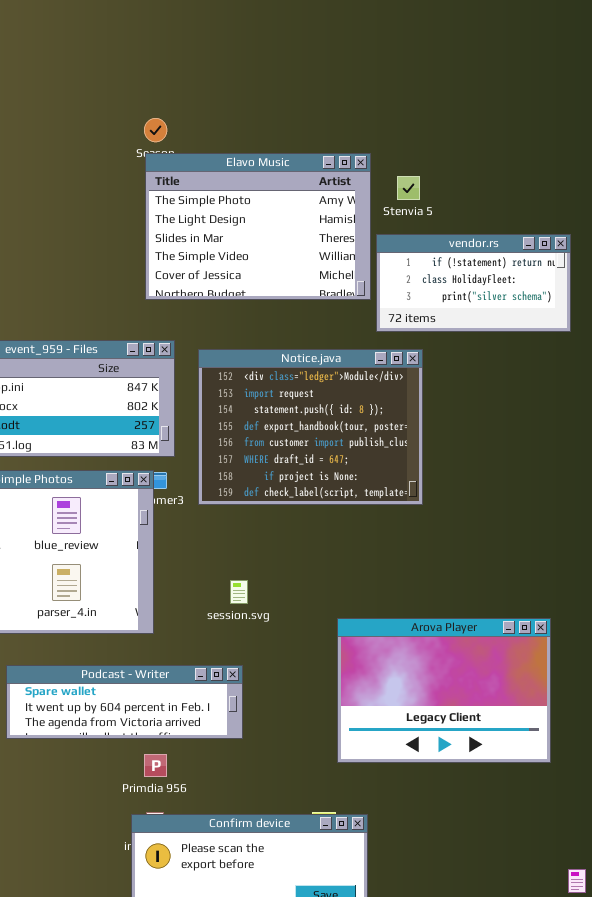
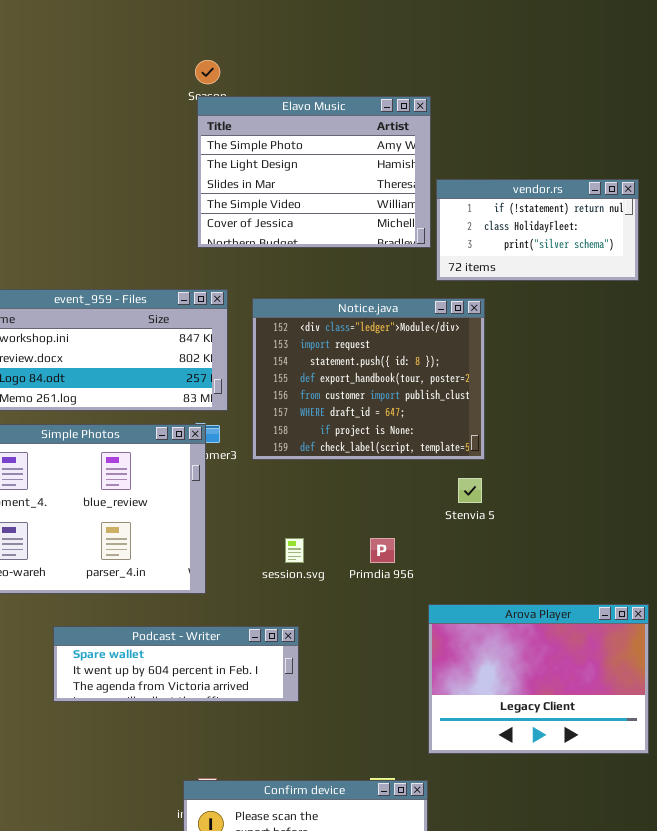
Stenvia 5: [397,176,420,200] -> [458,478,482,503], moved
Arova Player: [337,618,551,763] -> [428,604,649,754], moved
Primdia 956: [144,754,167,777] -> [370,538,395,563], moved

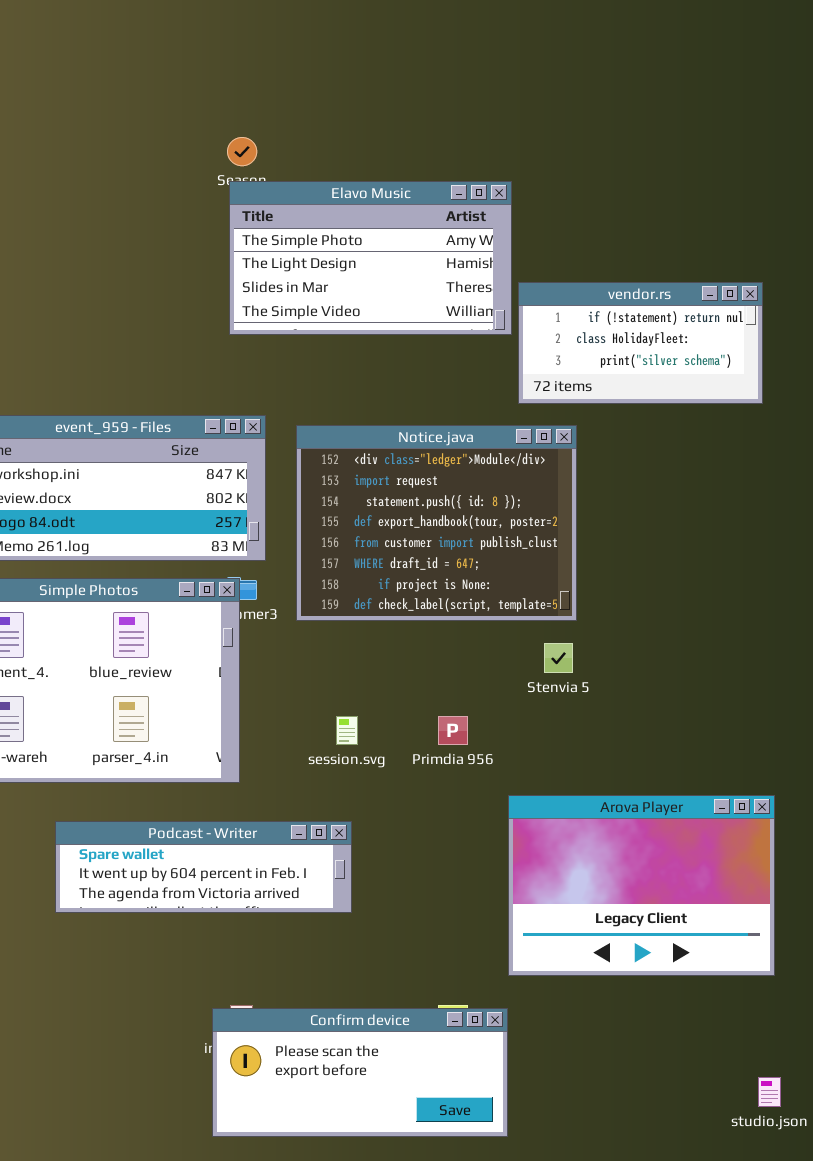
Elavo Music: [197,96,431,248] -> [229,181,512,335], resized

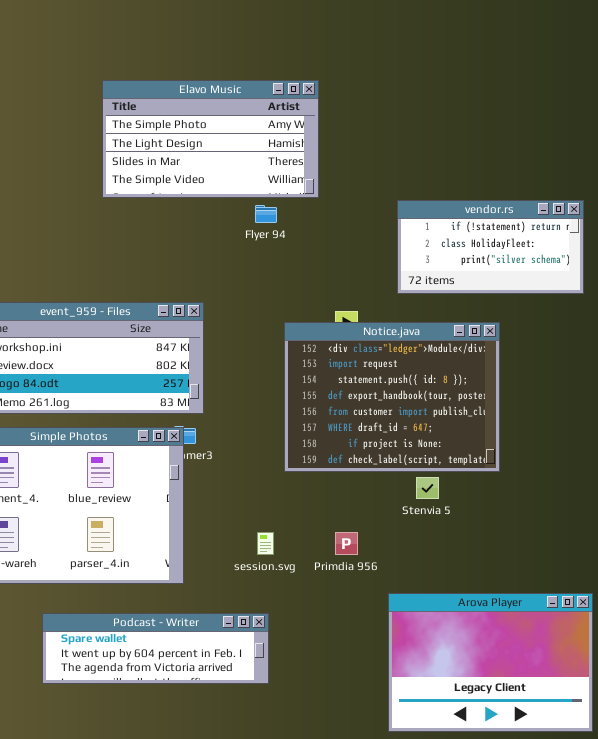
Elavo Music: [229,181,512,335] -> [102,80,319,198], moved
Notice.java: [296,425,577,621] -> [284,322,500,472], moved

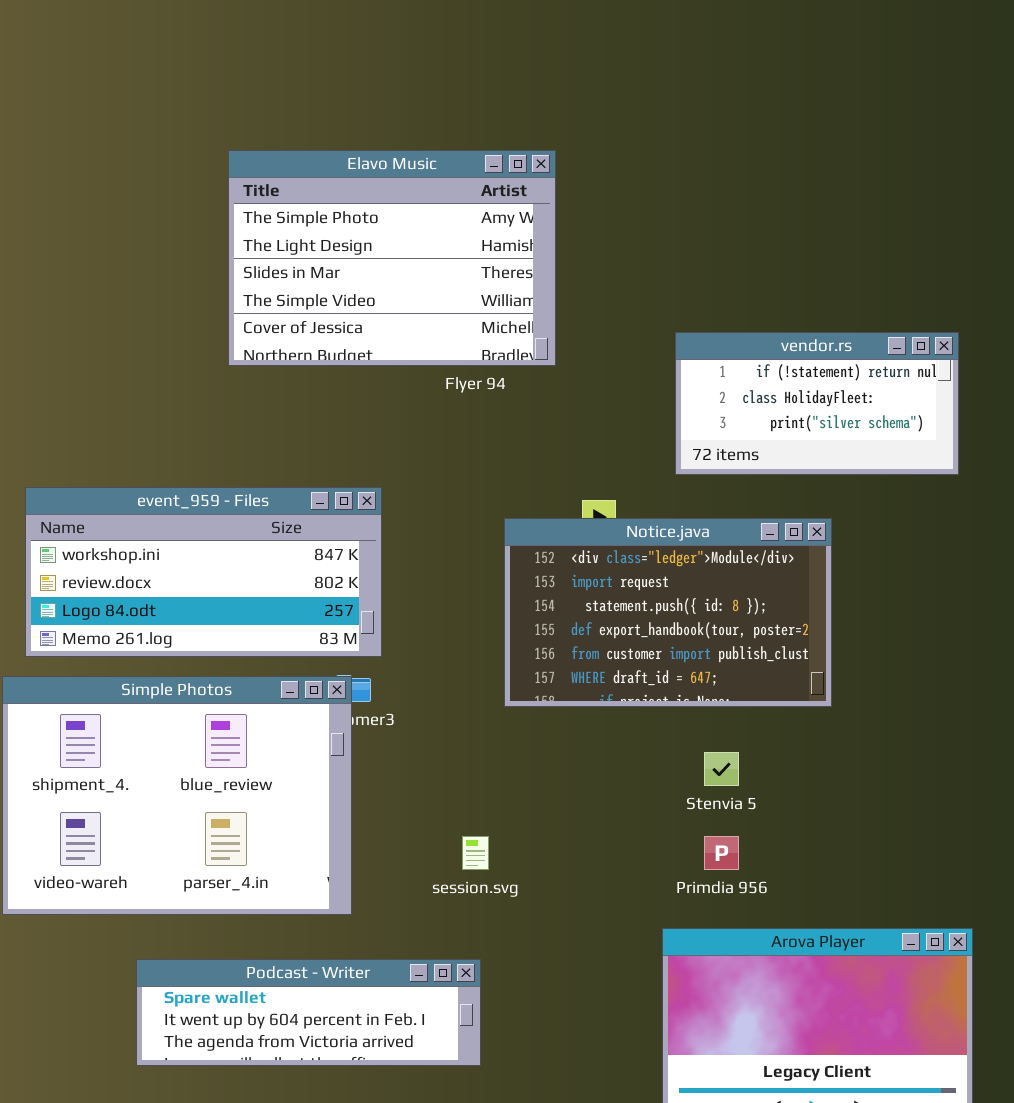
Elavo Music: [102,80,319,198] -> [228,150,556,366], resized
Notice.java: [284,322,500,472] -> [504,518,832,707], resized
Primdia 956: [335,532,358,555] -> [704,836,739,870], moved

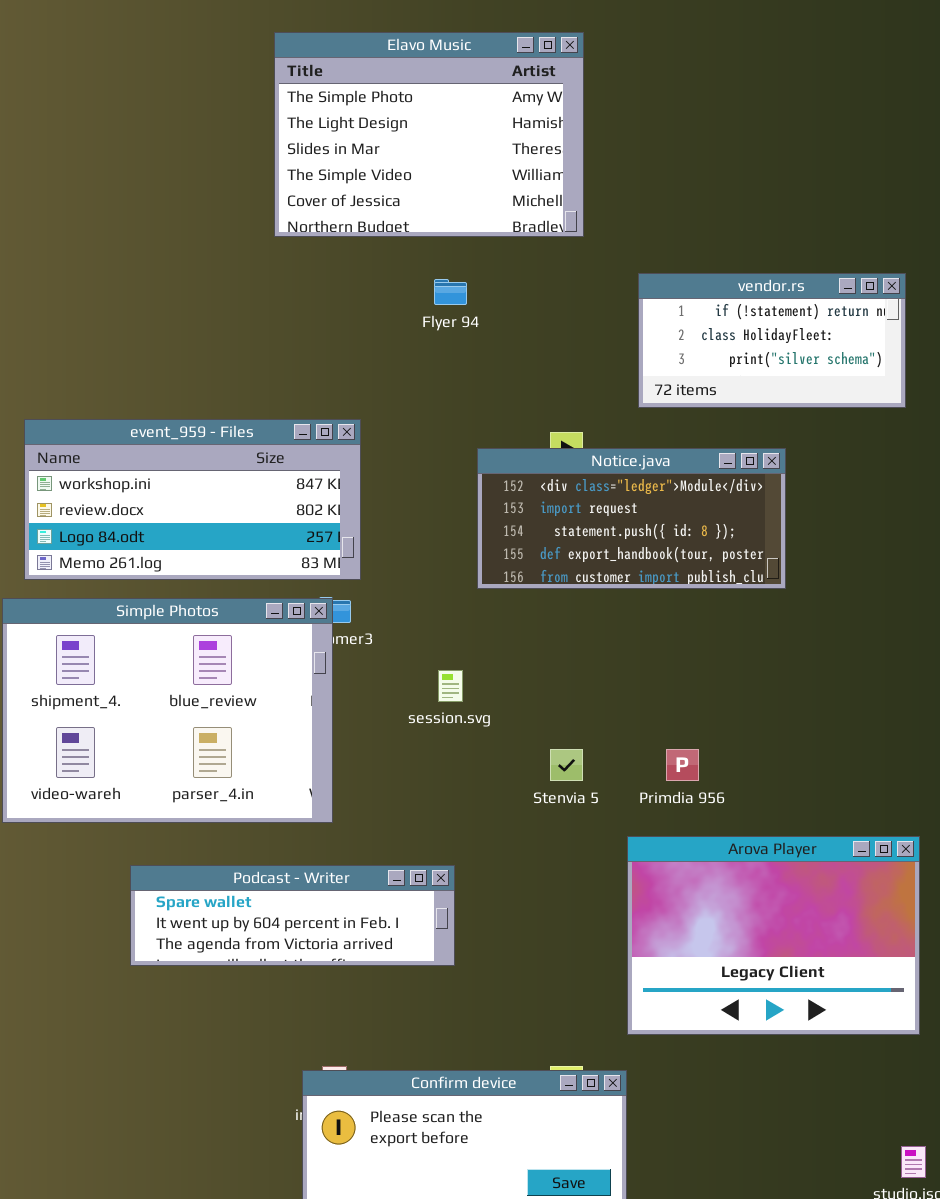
Elavo Music: [228,150,556,366] -> [274,32,584,237], moved
Notice.java: [504,518,832,707] -> [477,448,786,589], resized
Stenvia 5: [704,752,739,786] -> [550,749,583,781], moved
session.svg: [462,836,489,870] -> [438,670,463,702], moved

